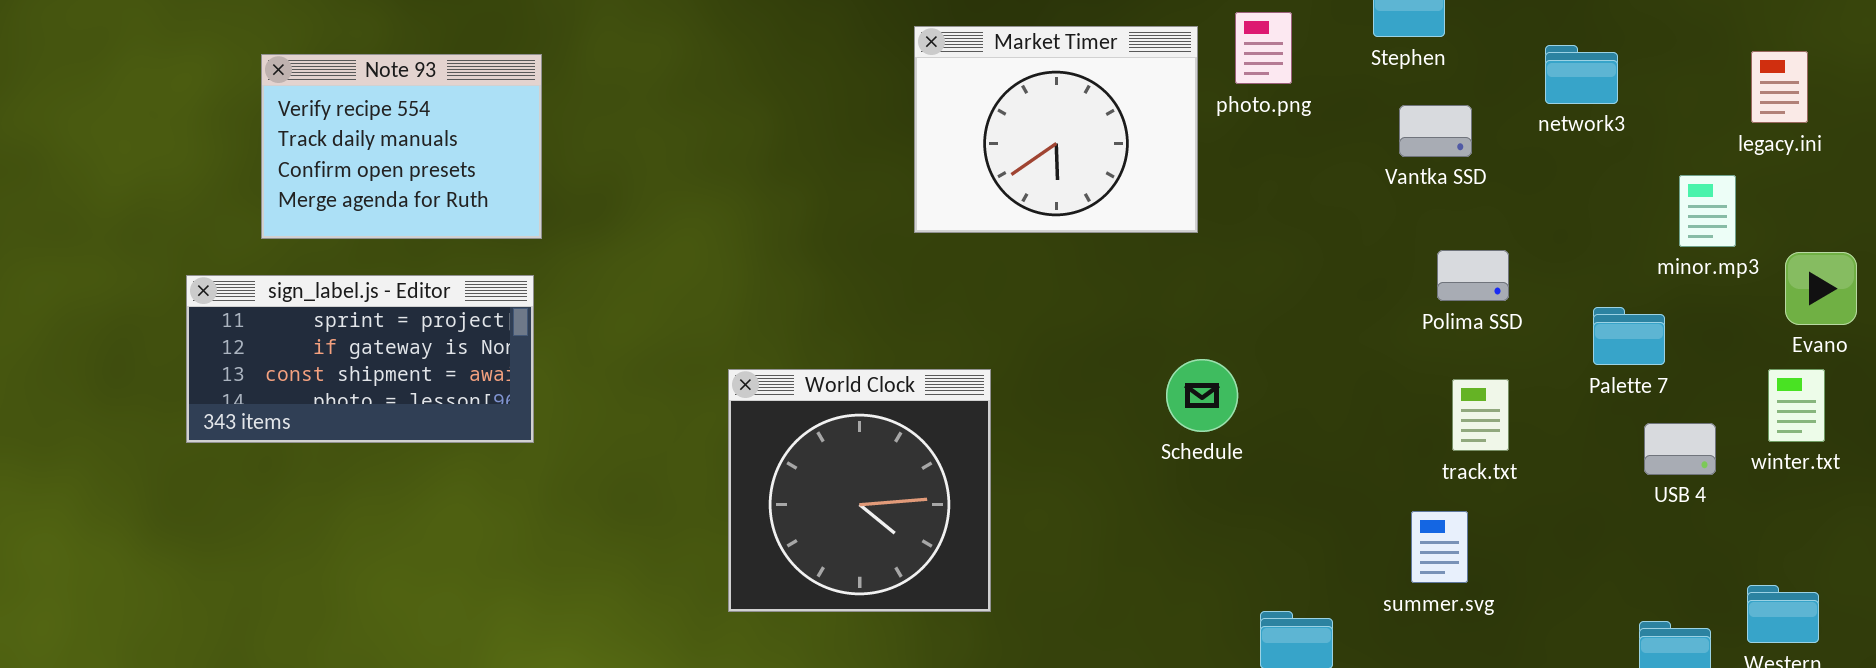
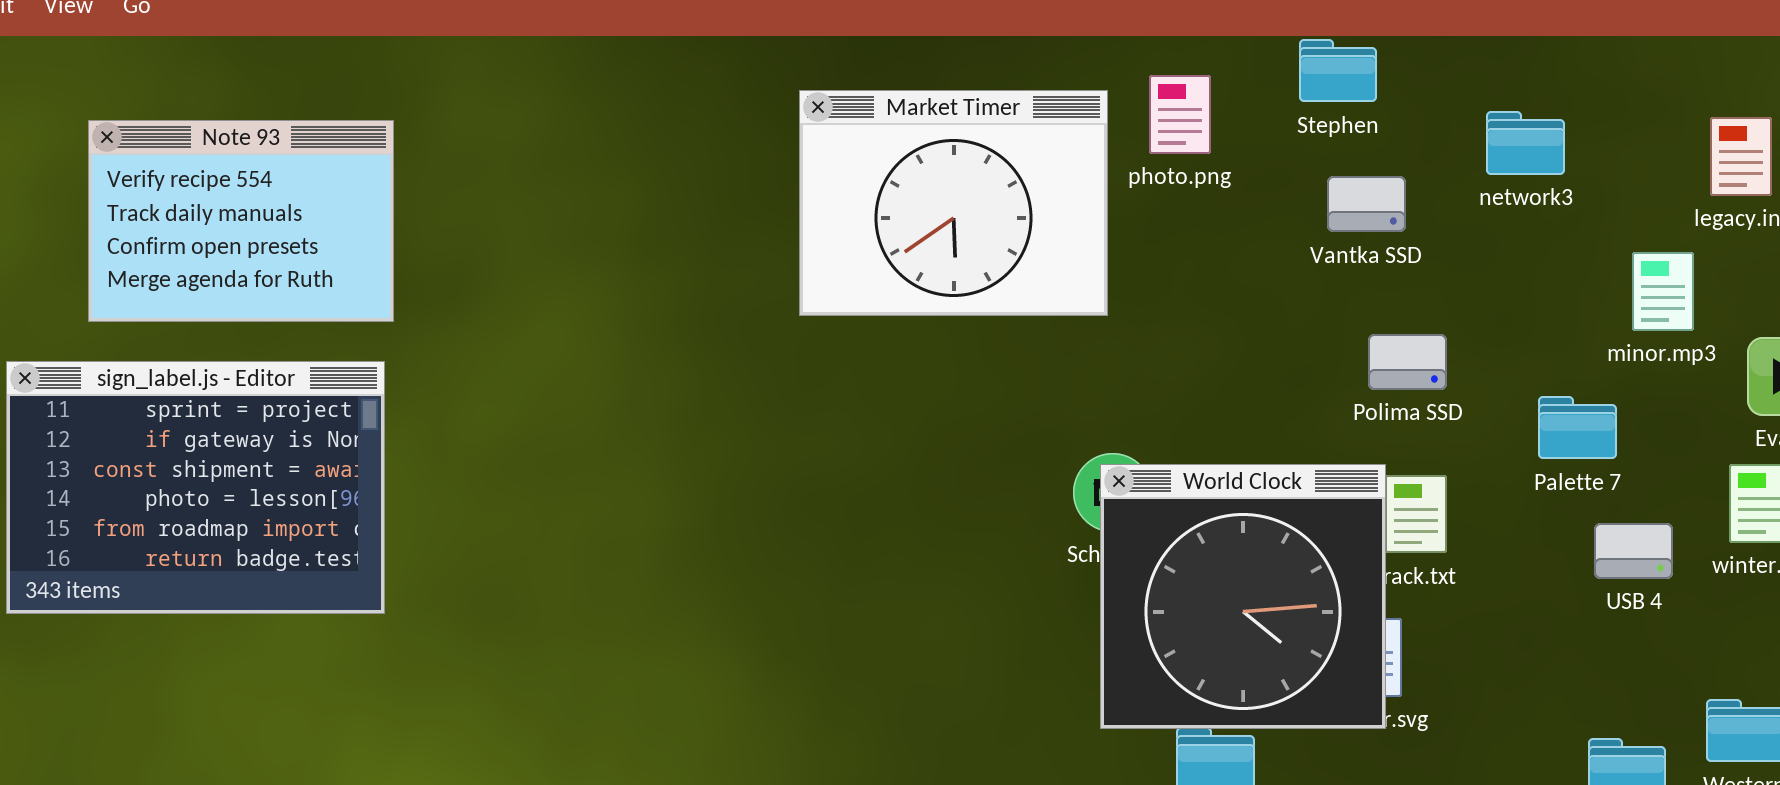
sign_label.js - Editor: [186,275,534,443] -> [6,361,385,614], resized
World Clock: [728,369,991,612] -> [1100,464,1386,729], moved

